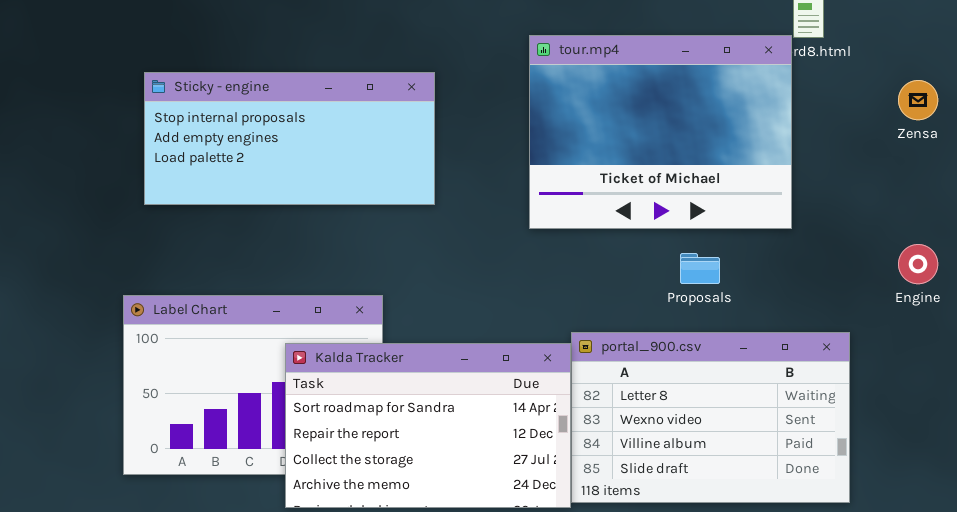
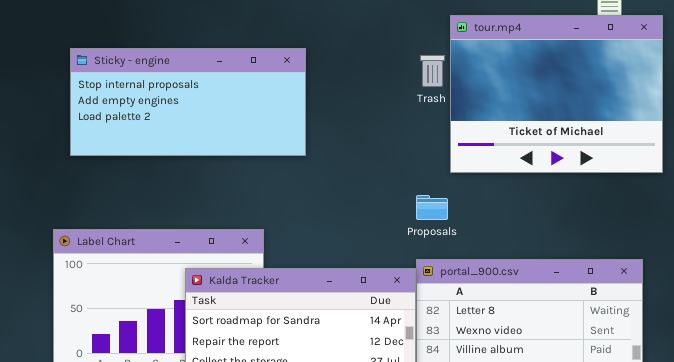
tour.mp4: [529,35,792,229] -> [450,15,663,173], moved
Proposals: [680,253,720,284] -> [416,195,448,220], moved

